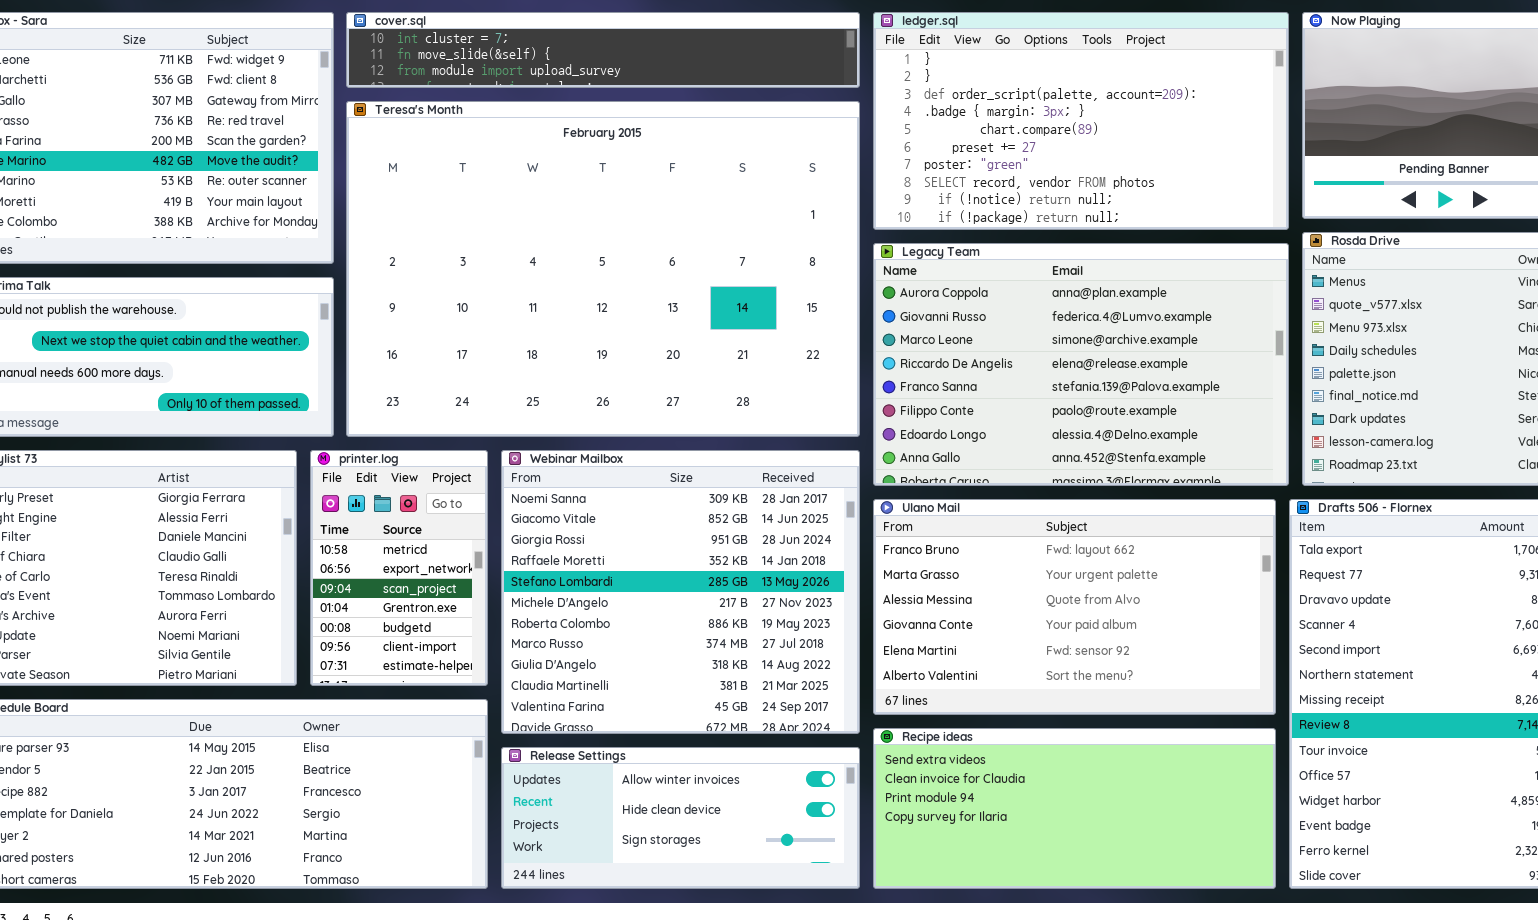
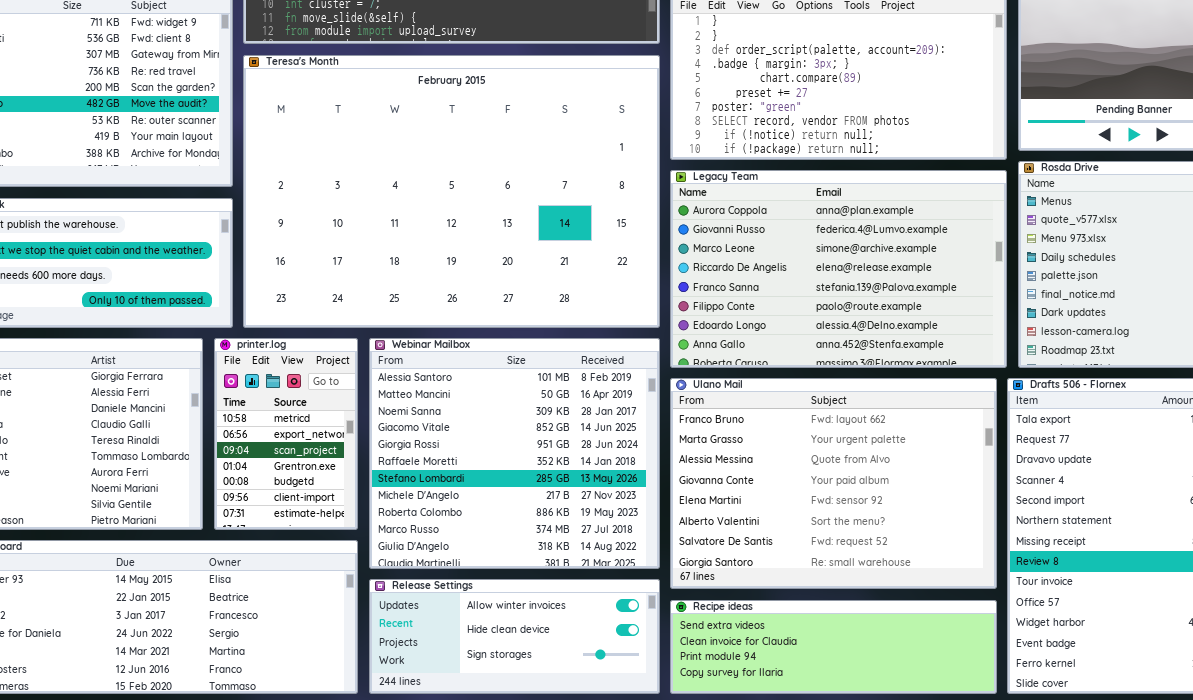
Webinar Mailbox: [501,450,860,734] -> [369,338,660,569], scrolled up 2 rows
Ulano Mail: [873,499,1276,715] -> [670,378,997,589], resized
Recipe ideas: [873,728,1276,889] -> [670,600,997,694], resized

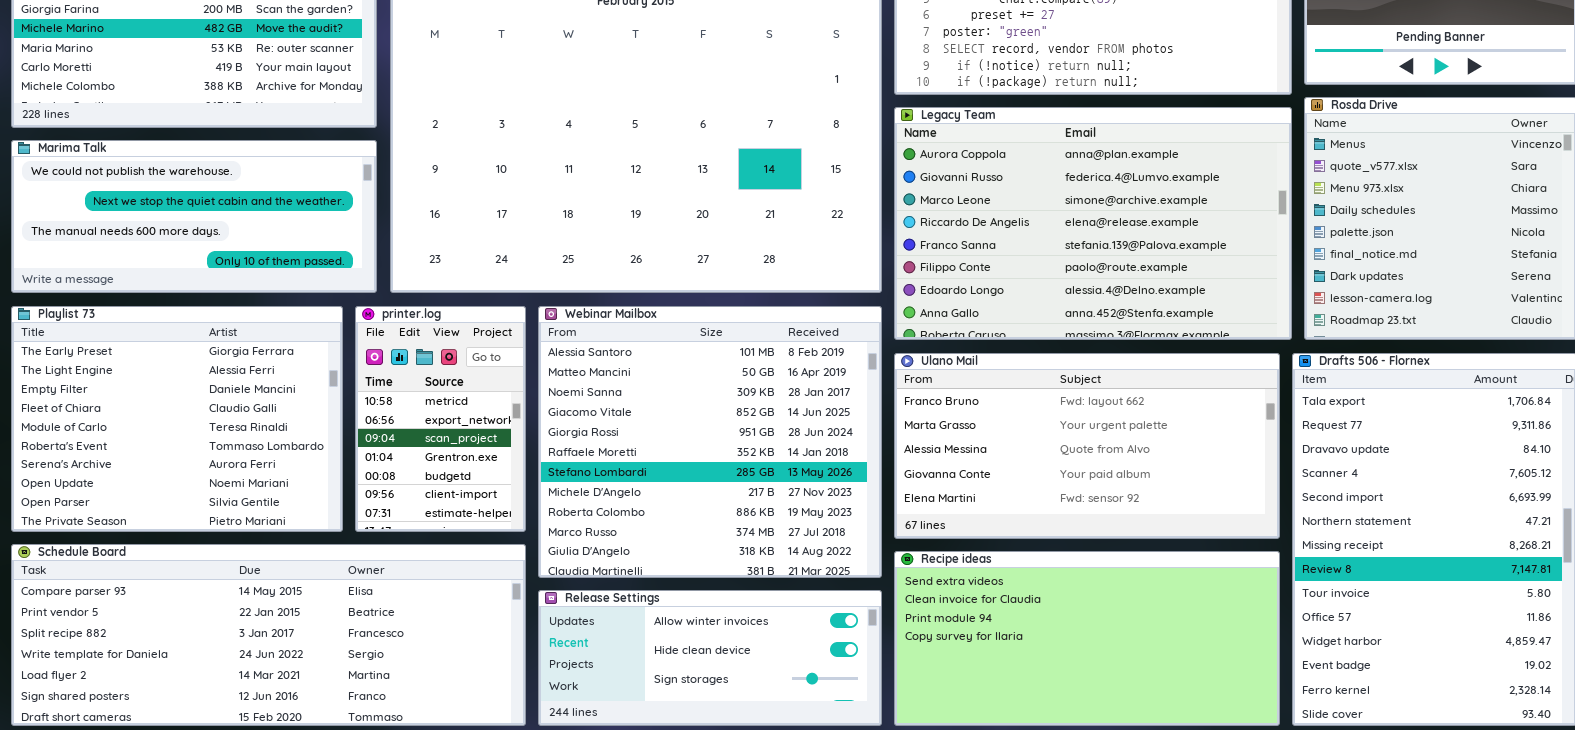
Ulano Mail: [670,378,997,589] -> [894,353,1280,539], resized
Recipe ideas: [670,600,997,694] -> [894,551,1280,726], resized

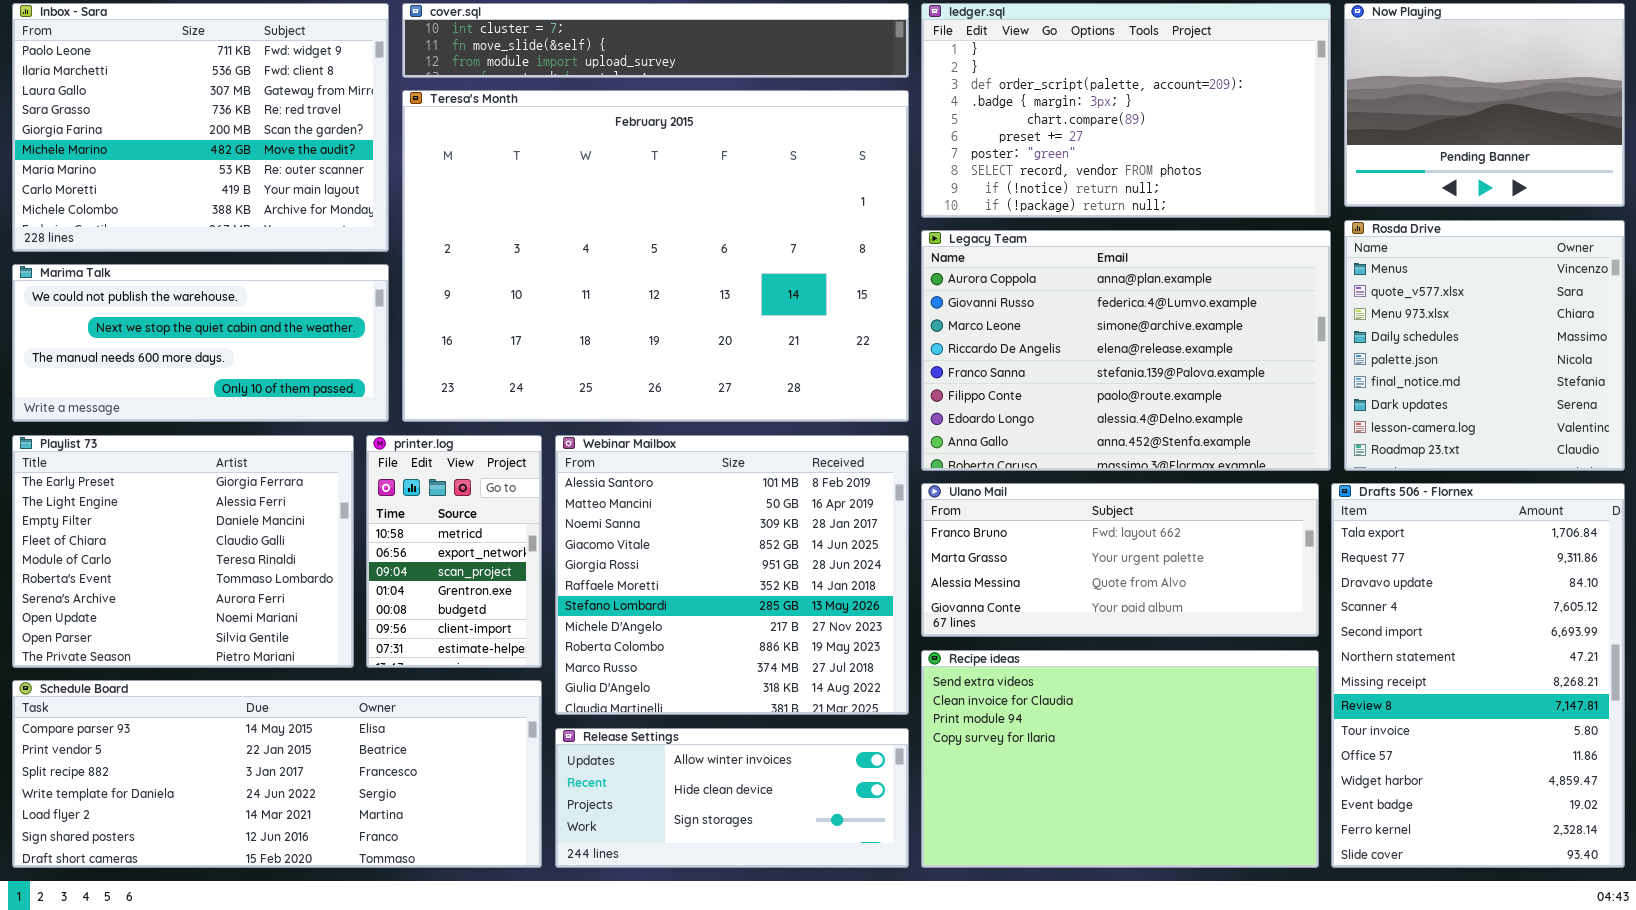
Ulano Mail: [894,353,1280,539] -> [921,483,1319,637], resized
Recipe ideas: [894,551,1280,726] -> [921,650,1319,868], resized

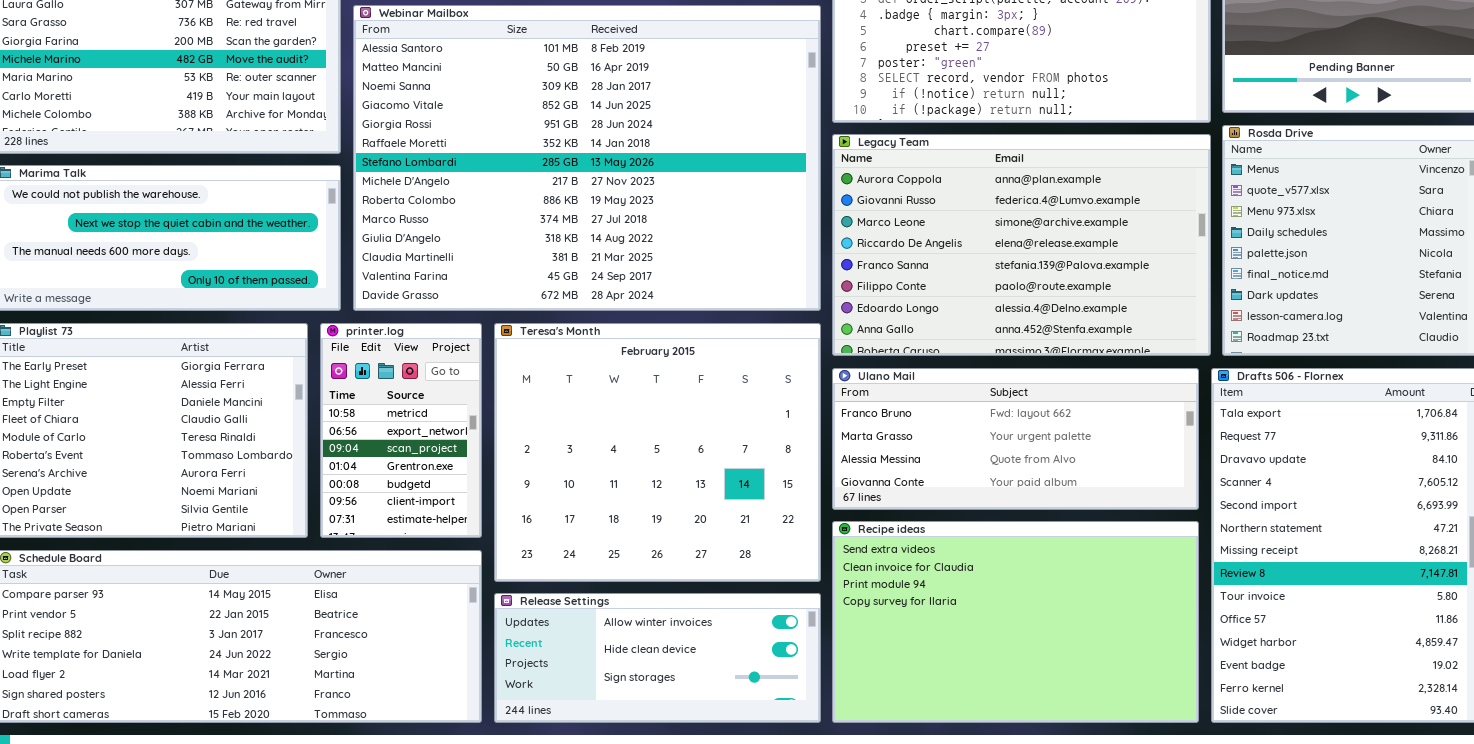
Teresa's Month: [402,90,909,422] -> [494,323,821,582], moved, resized
Webinar Mailbox: [555,435,909,715] -> [353,5,821,311], moved, resized

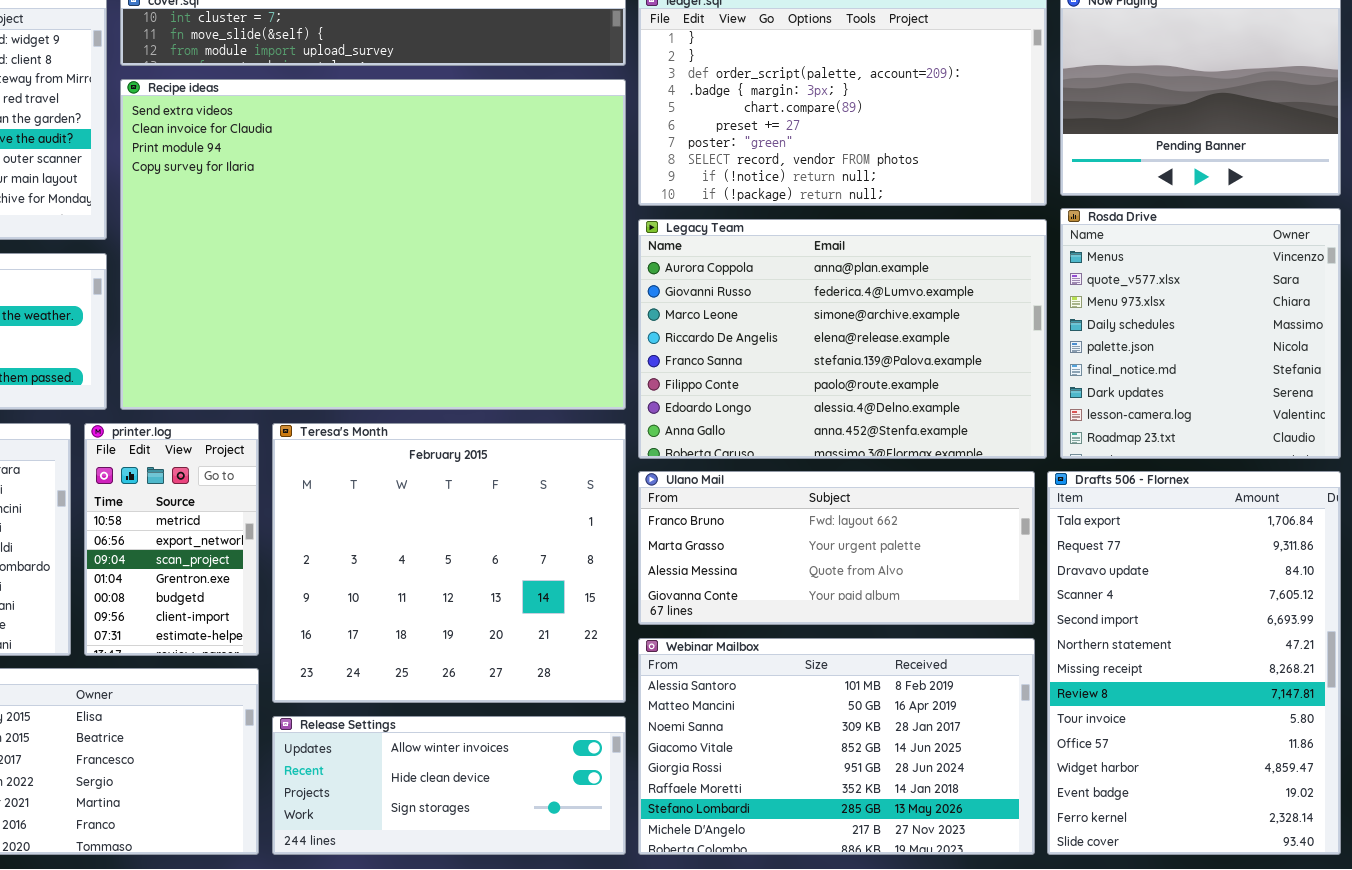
Webinar Mailbox: [353,5,821,311] -> [638,638,1035,855], moved, resized
Recipe ideas: [832,521,1199,723] -> [120,79,626,410], moved, resized

